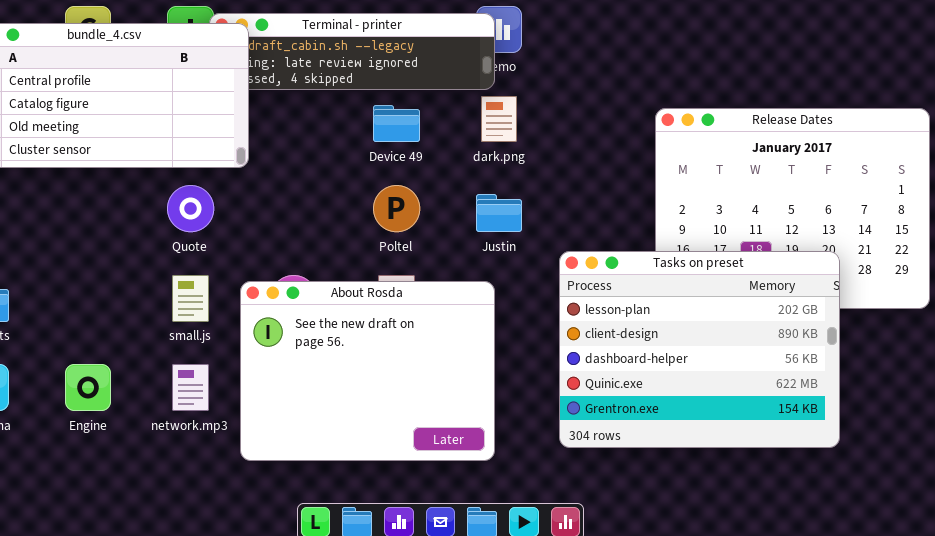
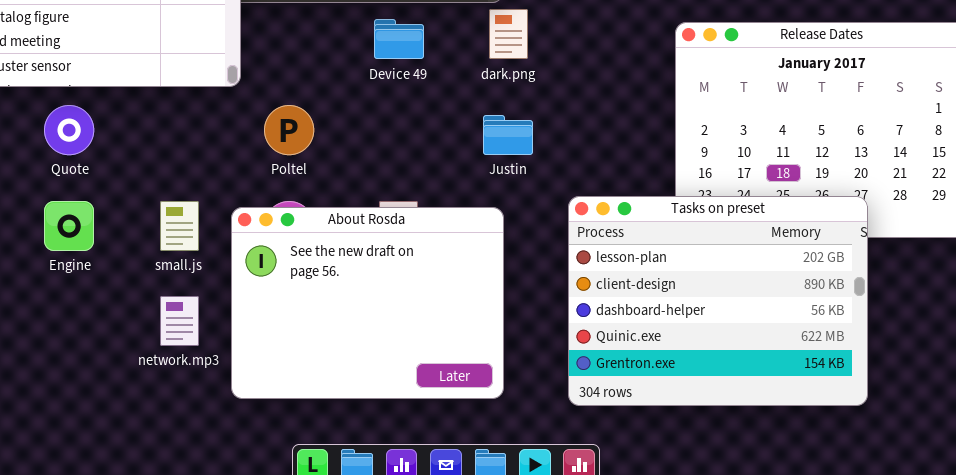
Quote: [167,185,214,232] -> [44,105,94,155], moved
Poltel: [373,185,420,232] -> [264,105,314,155], moved
Tasks on preset: [559,251,840,448] -> [568,196,868,406], moved
Engine: [65,364,111,411] -> [44,201,94,251], moved

